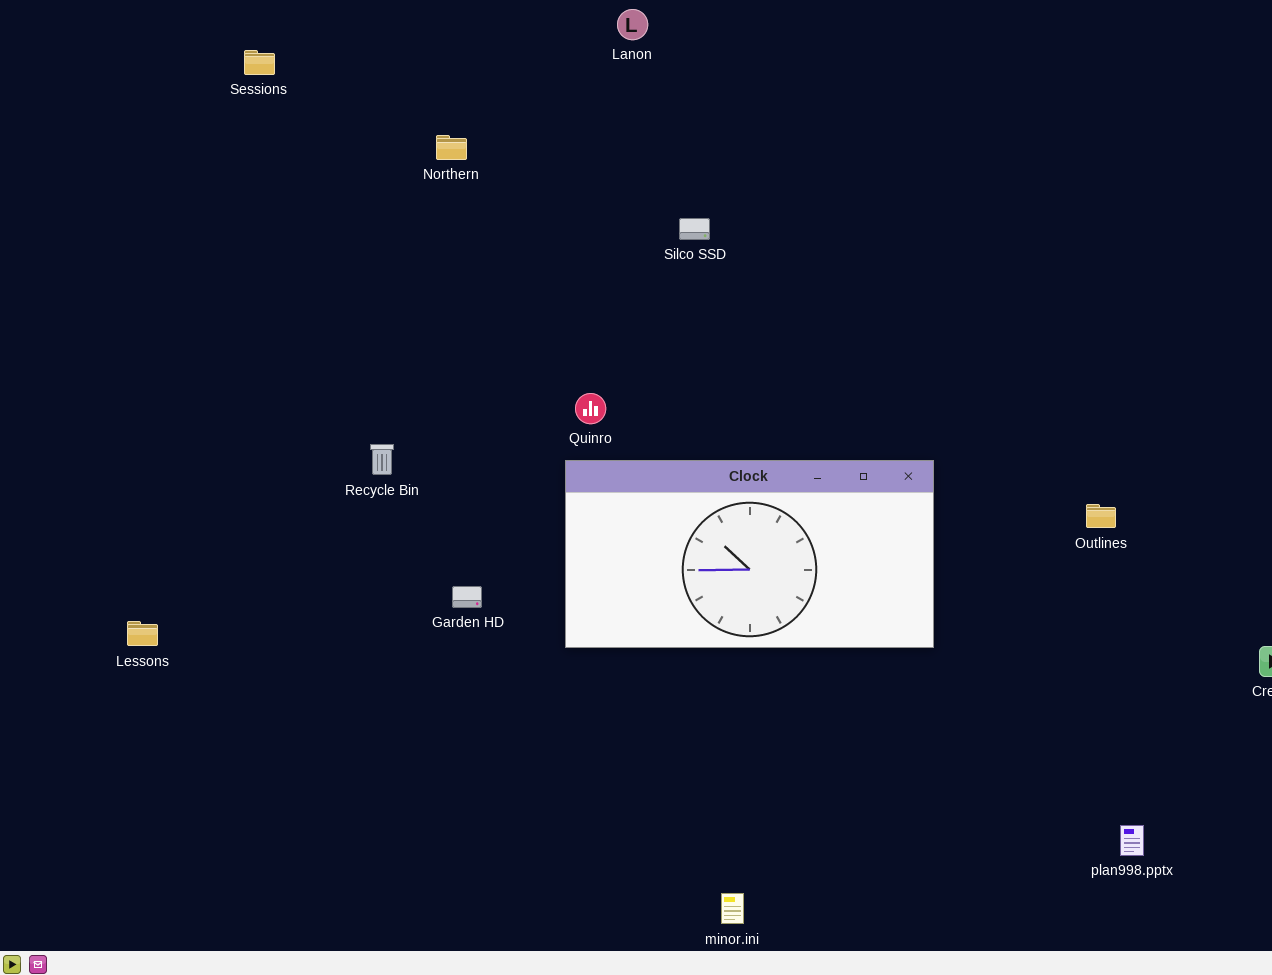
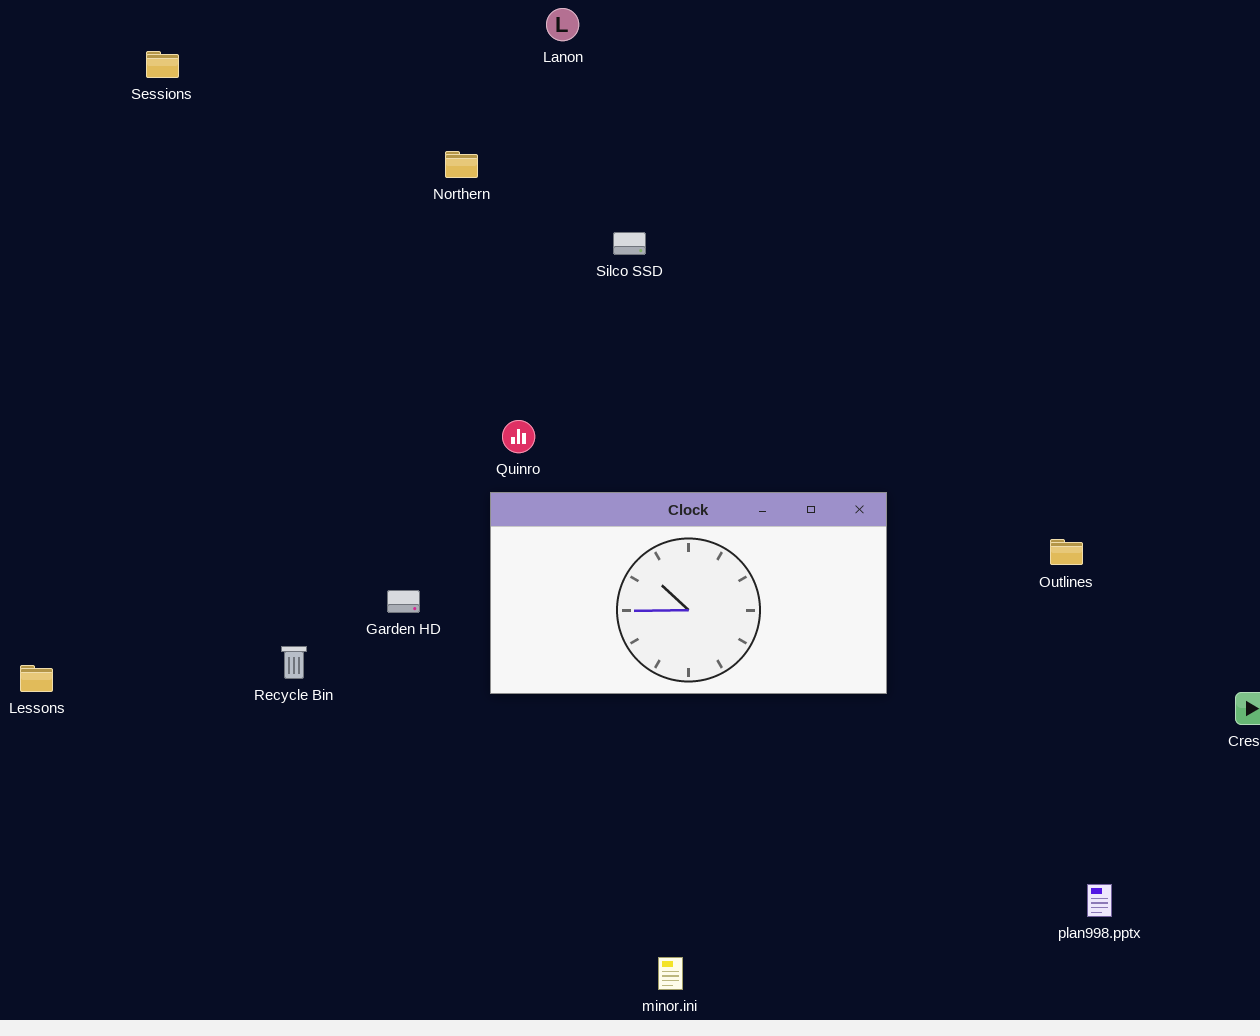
Northern: [436,135,467,160] -> [445,151,478,178], moved
Recycle Bin: [370,444,394,475] -> [281,646,307,679], moved
Garden HD: [452,586,482,608] -> [387,590,420,613], moved

